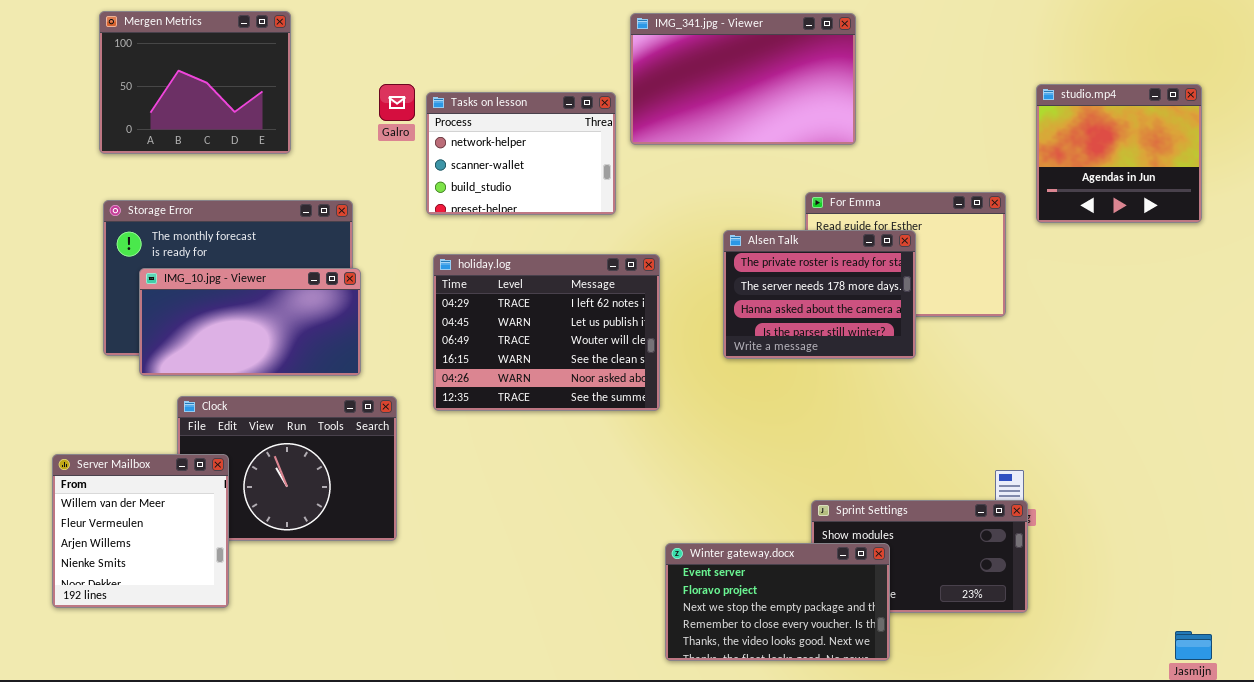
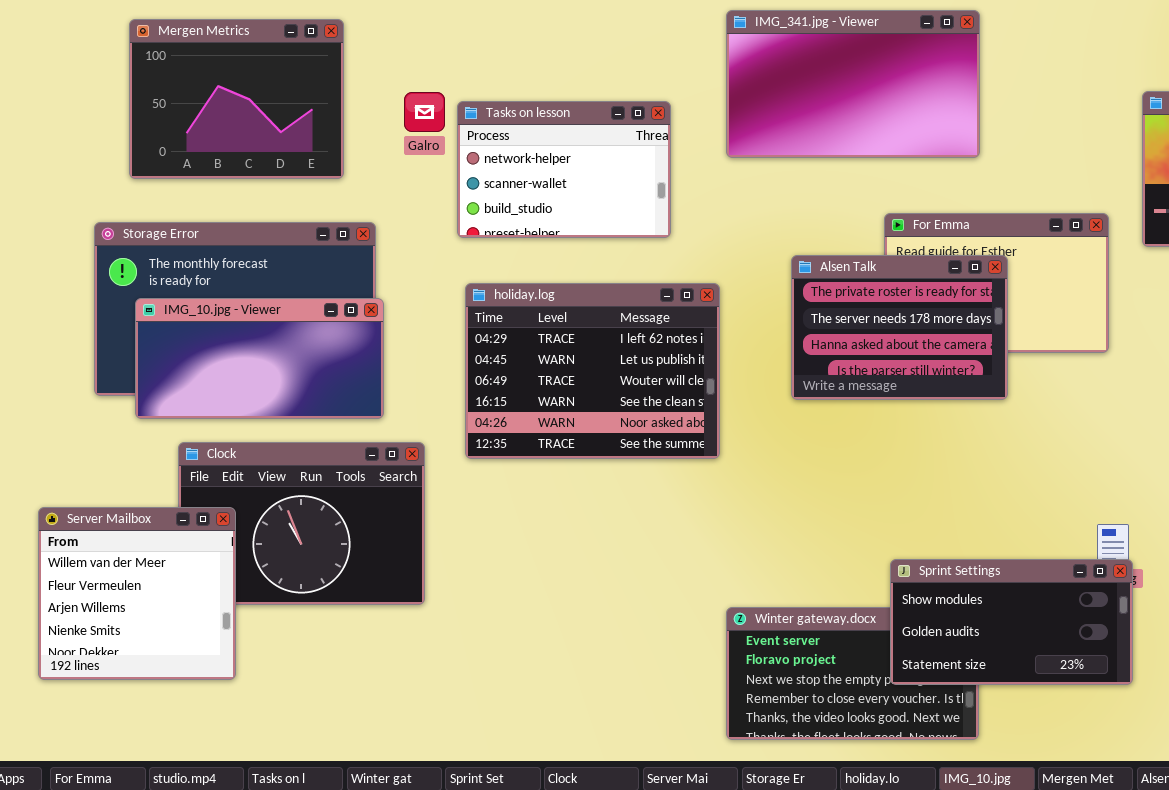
Mergen Metrics: [99,11,291,154] -> [129,19,344,179], moved
IMG_341.jpg - Viewer: [630,13,856,145] -> [726,10,980,158], moved
Sprint Settings: [811,500,1028,613] -> [890,559,1133,685], raised

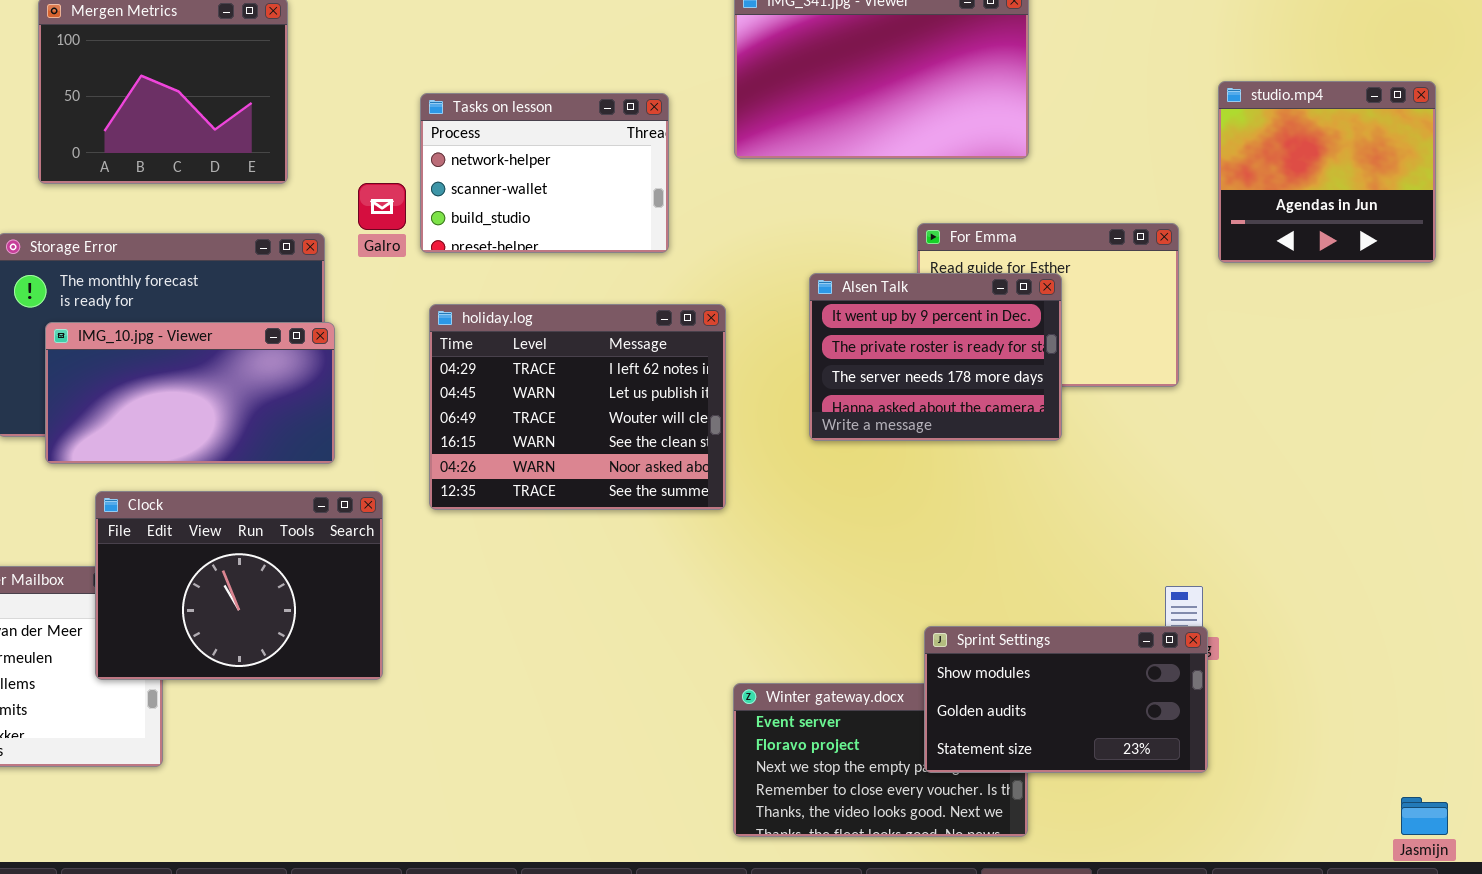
Galro: [404,92,445,132] -> [358,183,406,230], moved
Alsen Talk: [791,255,1008,400] -> [809,273,1062,441], scrolled up 1 row
Clock: [178,442,425,605] -> [95,491,383,680], raised

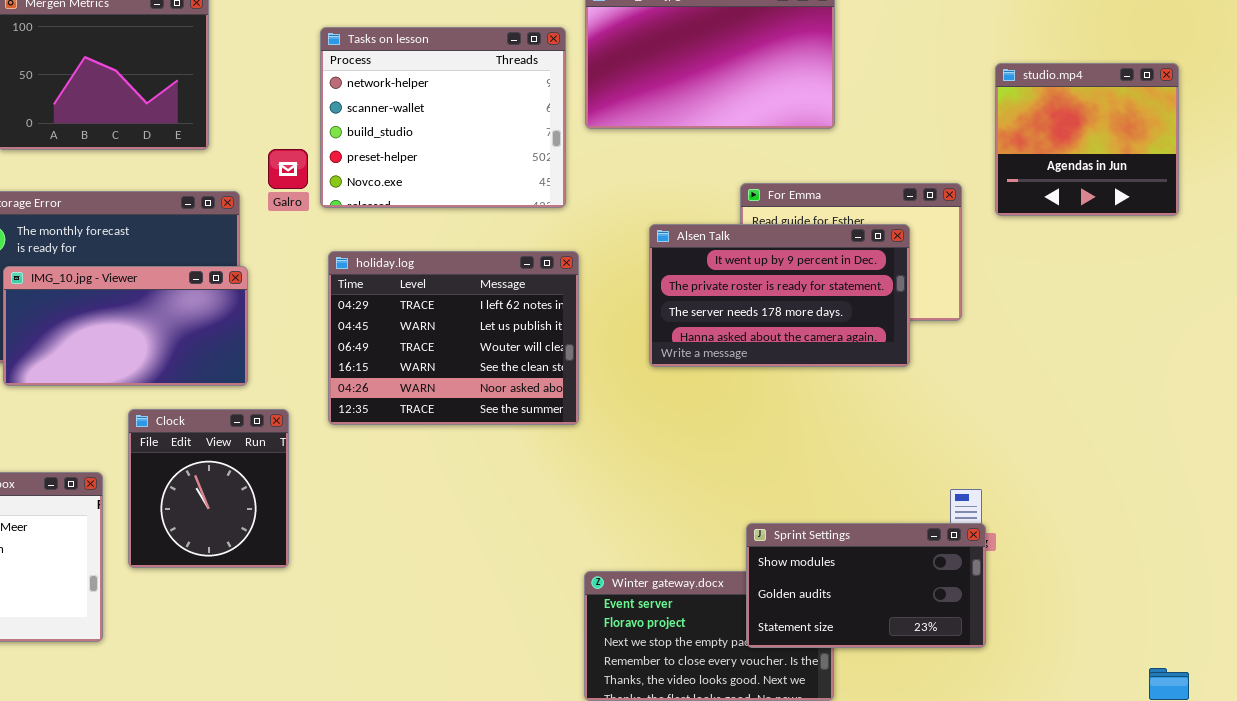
Tasks on lesson: [420,93,669,253] -> [320,27,566,208], resized
Alsen Talk: [809,273,1062,441] -> [649,224,910,367], resized
Clock: [95,491,383,680] -> [128,409,289,568], resized

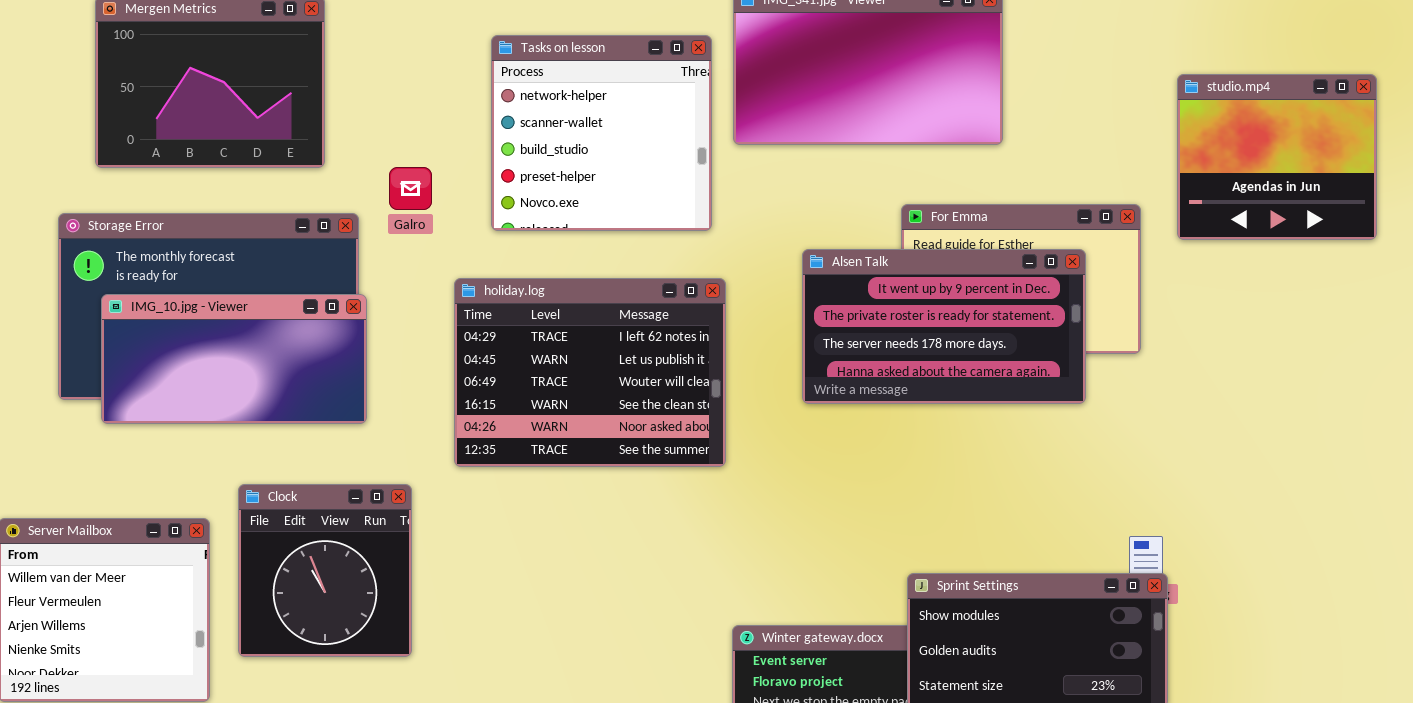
Tasks on lesson: [320,27,566,208] -> [491,35,712,231], resized
Clock: [128,409,289,568] -> [238,484,412,657], moved

